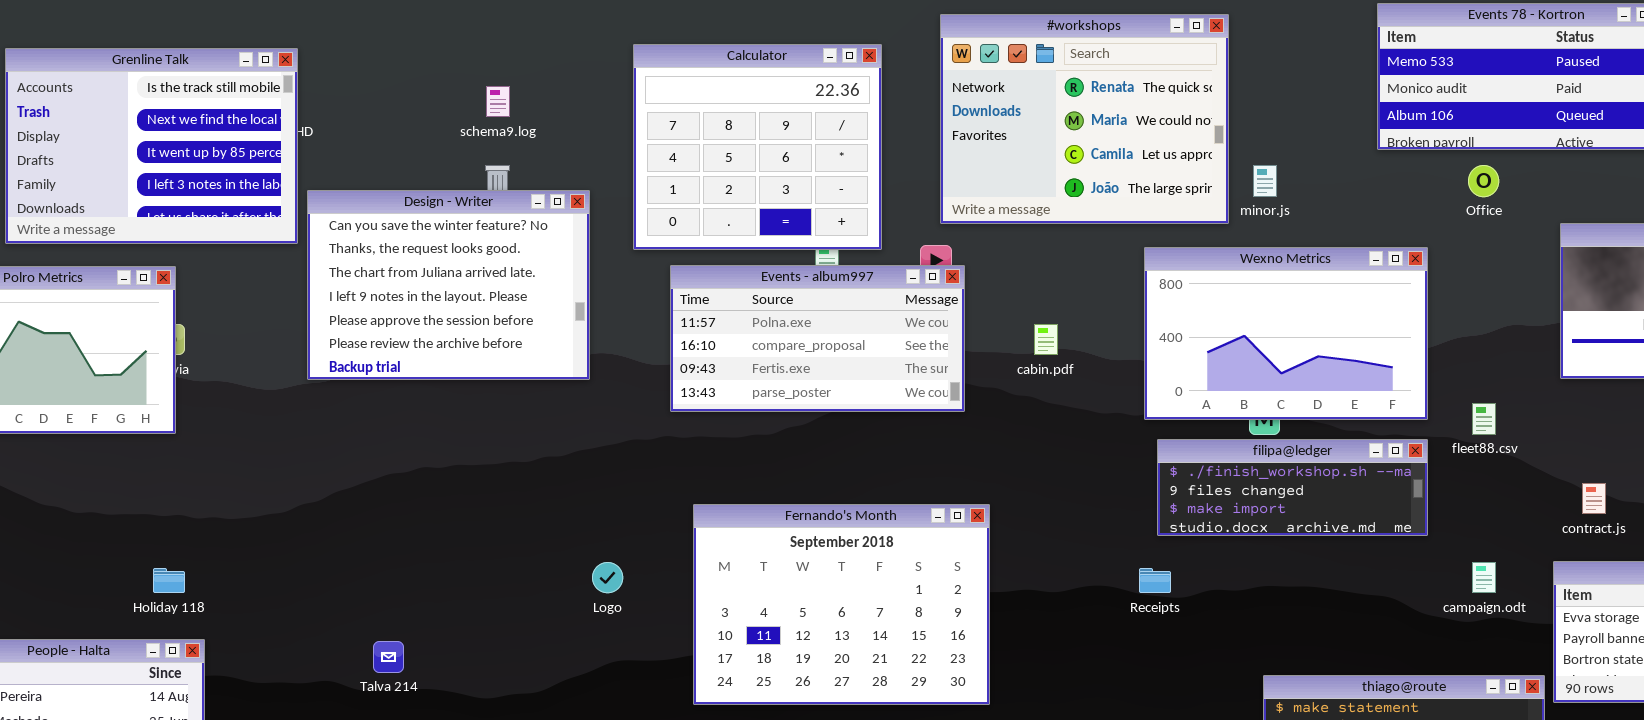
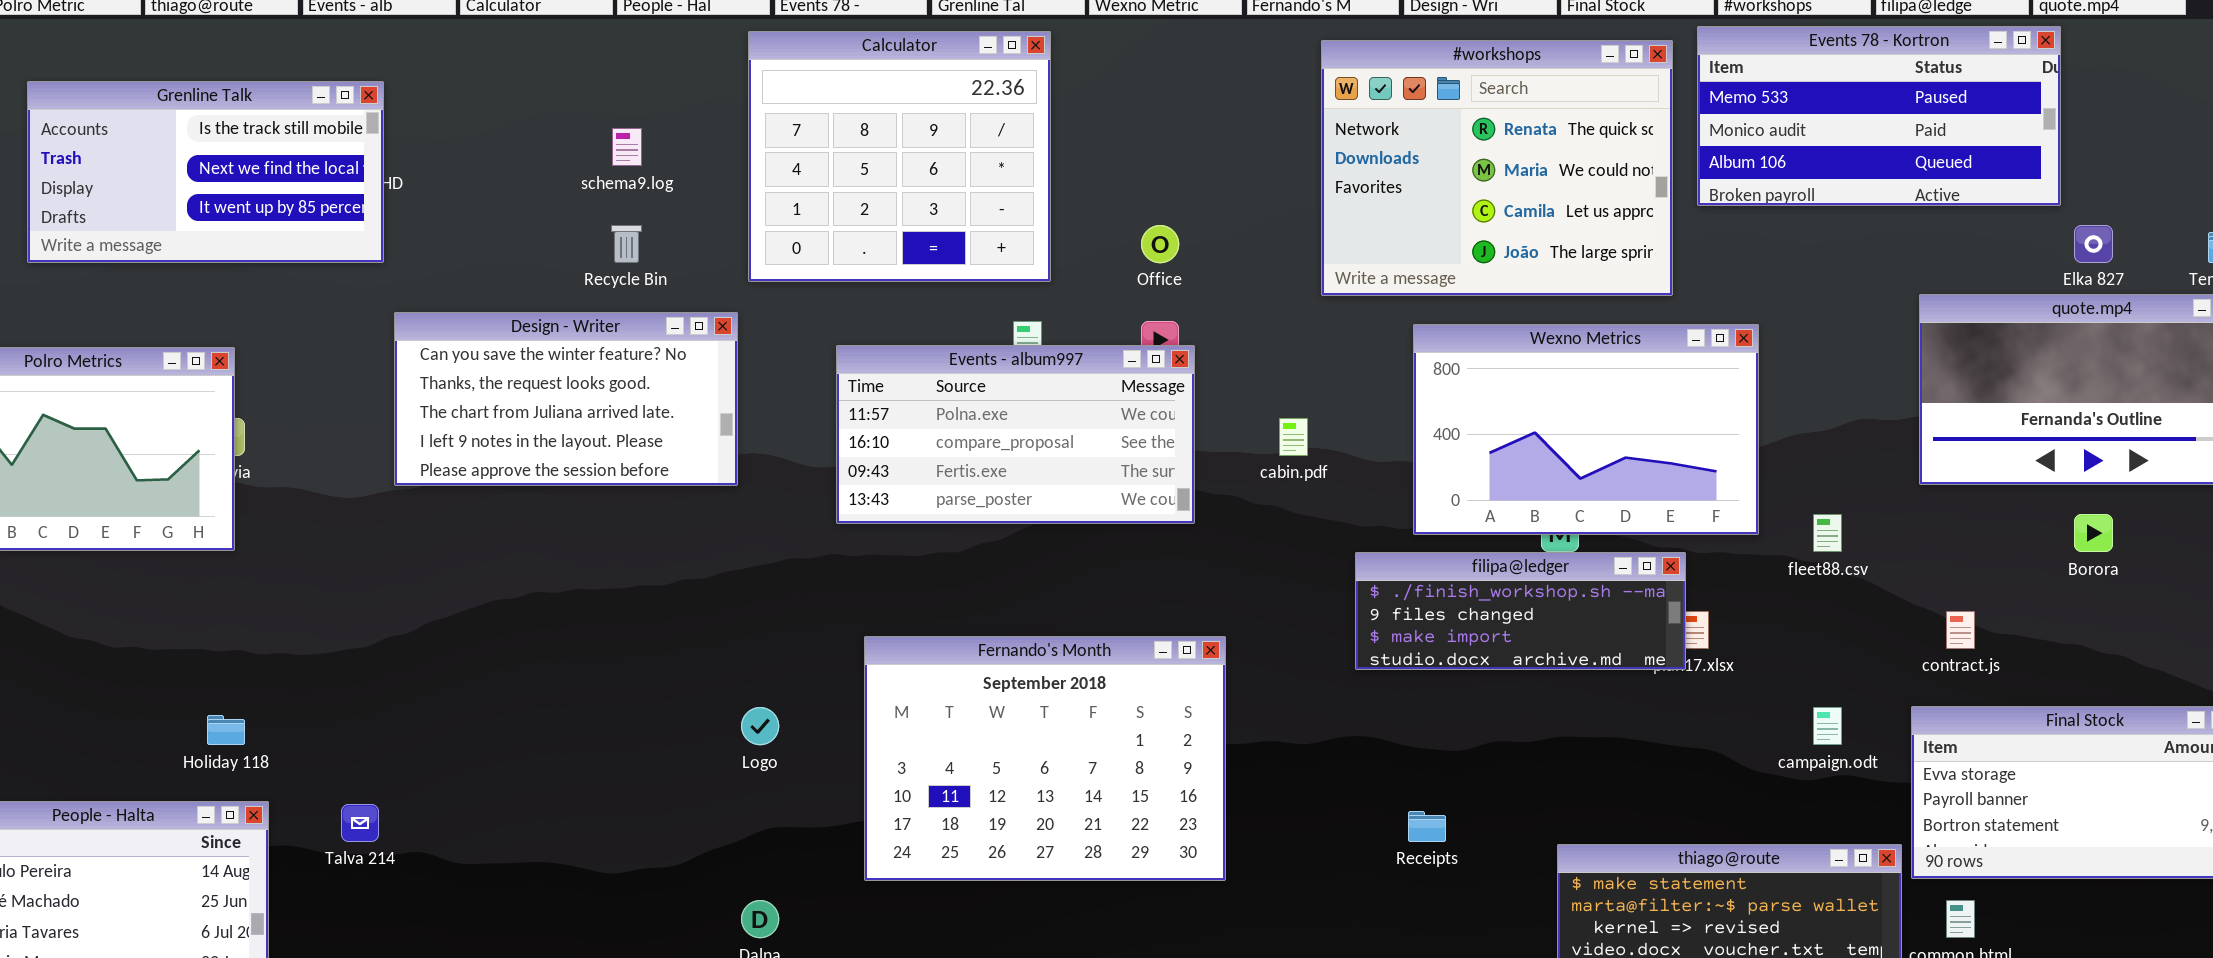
#workshops: [940,14,1229,224] -> [1321,40,1673,296], moved
Calculator: [633,44,882,250] -> [748,31,1051,282], moved
Grenline Talk: [5,48,298,244] -> [27,81,384,263], resized
Office: [1468,165,1499,197] -> [1141,225,1179,263], moved
Design - Writer: [307,190,590,380] -> [394,312,738,486], resized
filipa@ledger: [1157,439,1428,536] -> [1355,552,1686,670], moved
Receipts: [1139,568,1171,593] -> [1408,811,1446,842], moved
Talva 214: [373,641,404,673] -> [341,804,379,842], moved

